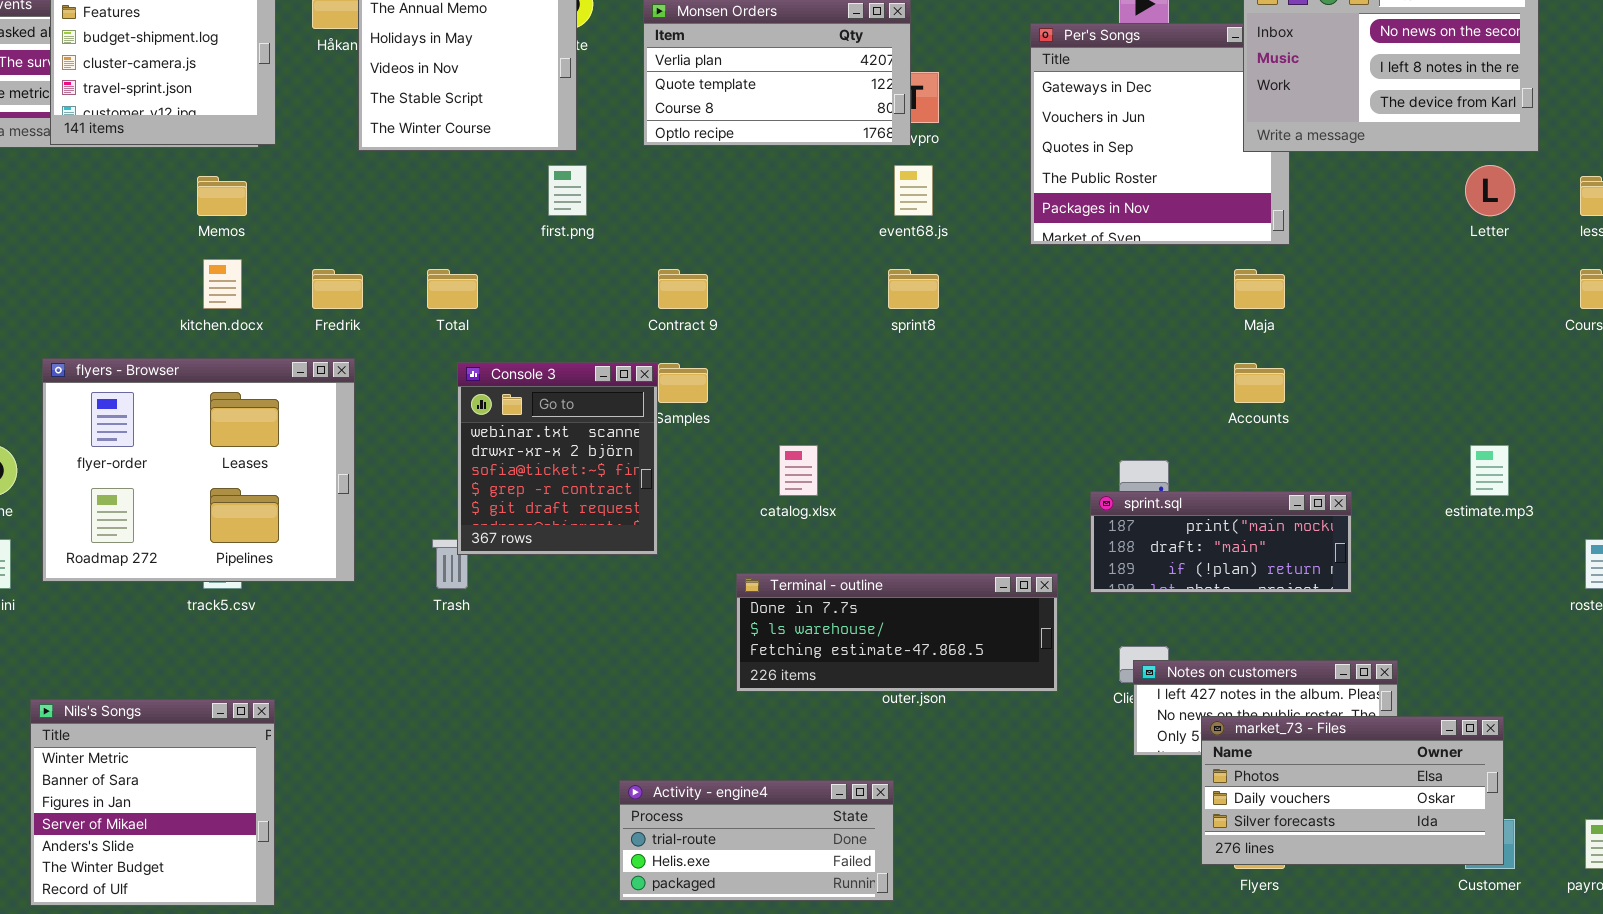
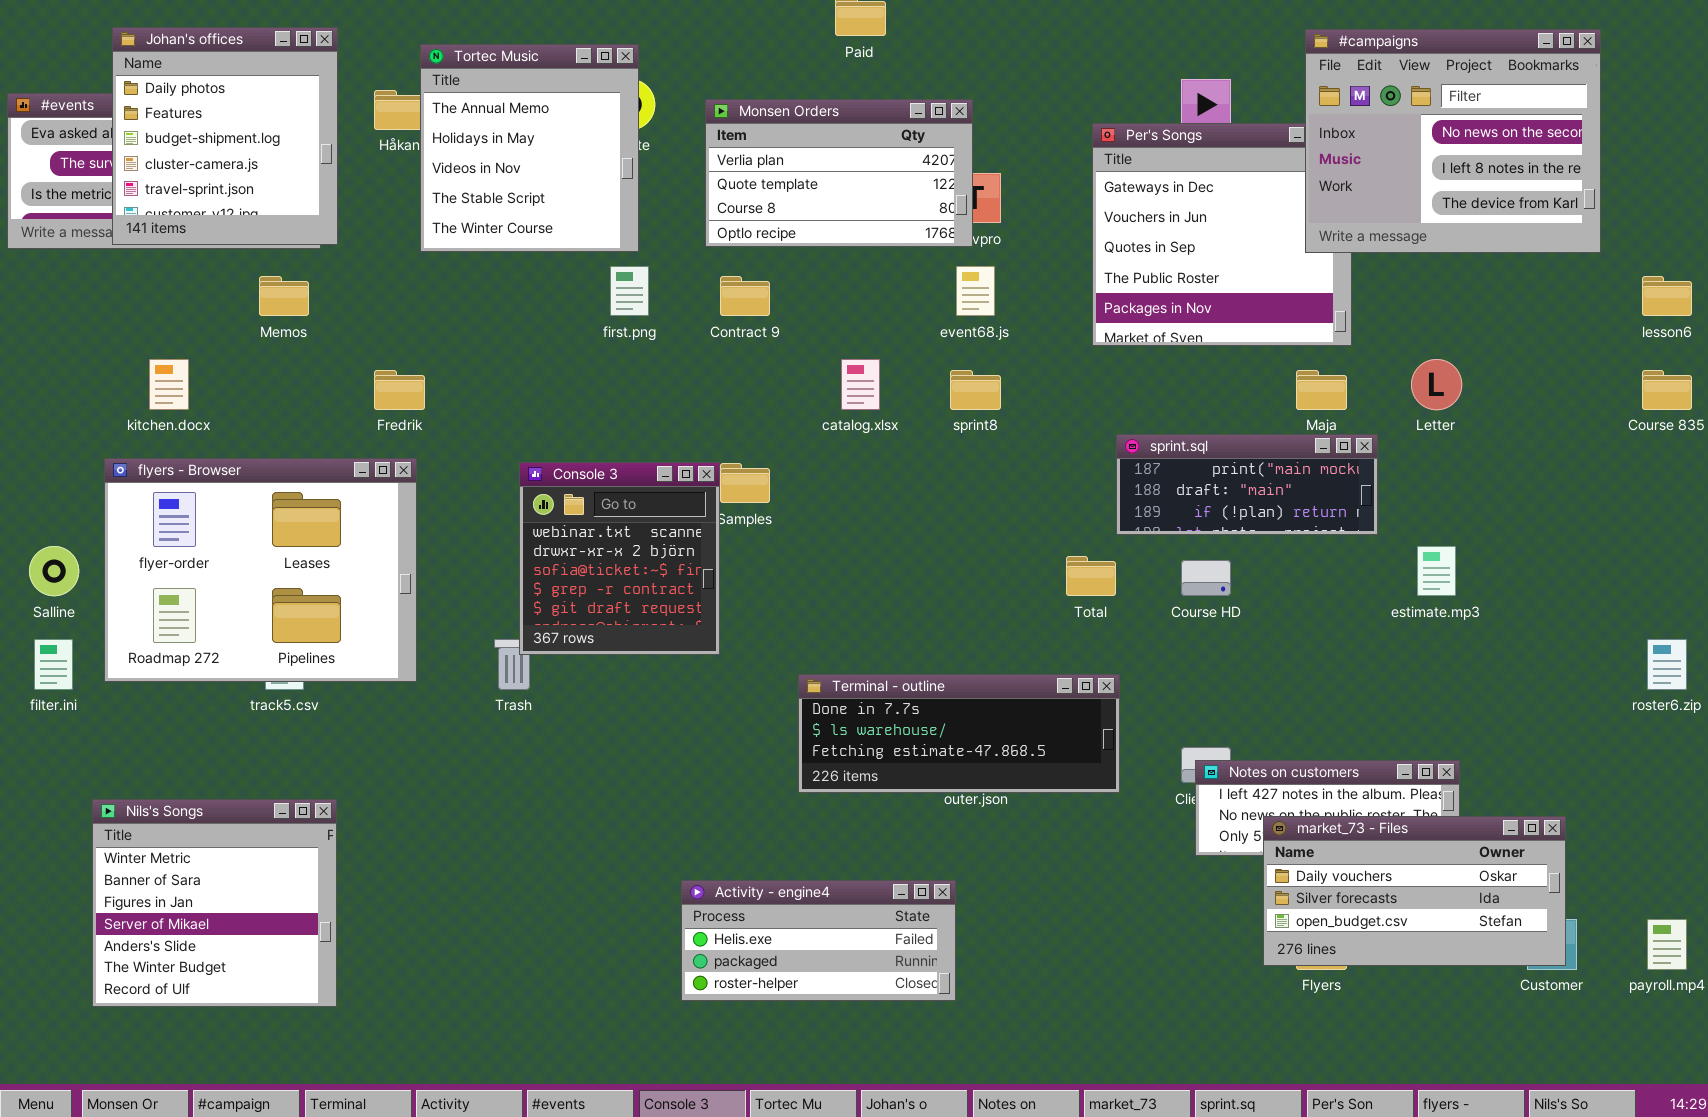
Letter: [1465,165,1515,216] -> [1411,359,1462,410], moved
kitchen.docx: [203,259,242,309] -> [149,359,189,410], moved
Total: [427,269,478,309] -> [1066,556,1116,596], moved
Contract 9: [658,269,708,309] -> [720,276,770,316], moved
catalog.xlsx: [779,445,818,496] -> [841,359,880,410], moved
estimate.mp3: [1470,445,1509,496] -> [1417,546,1456,596], moved
sprint.sql: [1090,491,1352,593] -> [1116,434,1378,535], moved
market_73 - Files: [1201,716,1504,865] -> [1263,816,1566,966], scrolled down 1 row
Activity - engine4: [619,780,894,901] -> [681,880,956,1001], scrolled down 1 row

